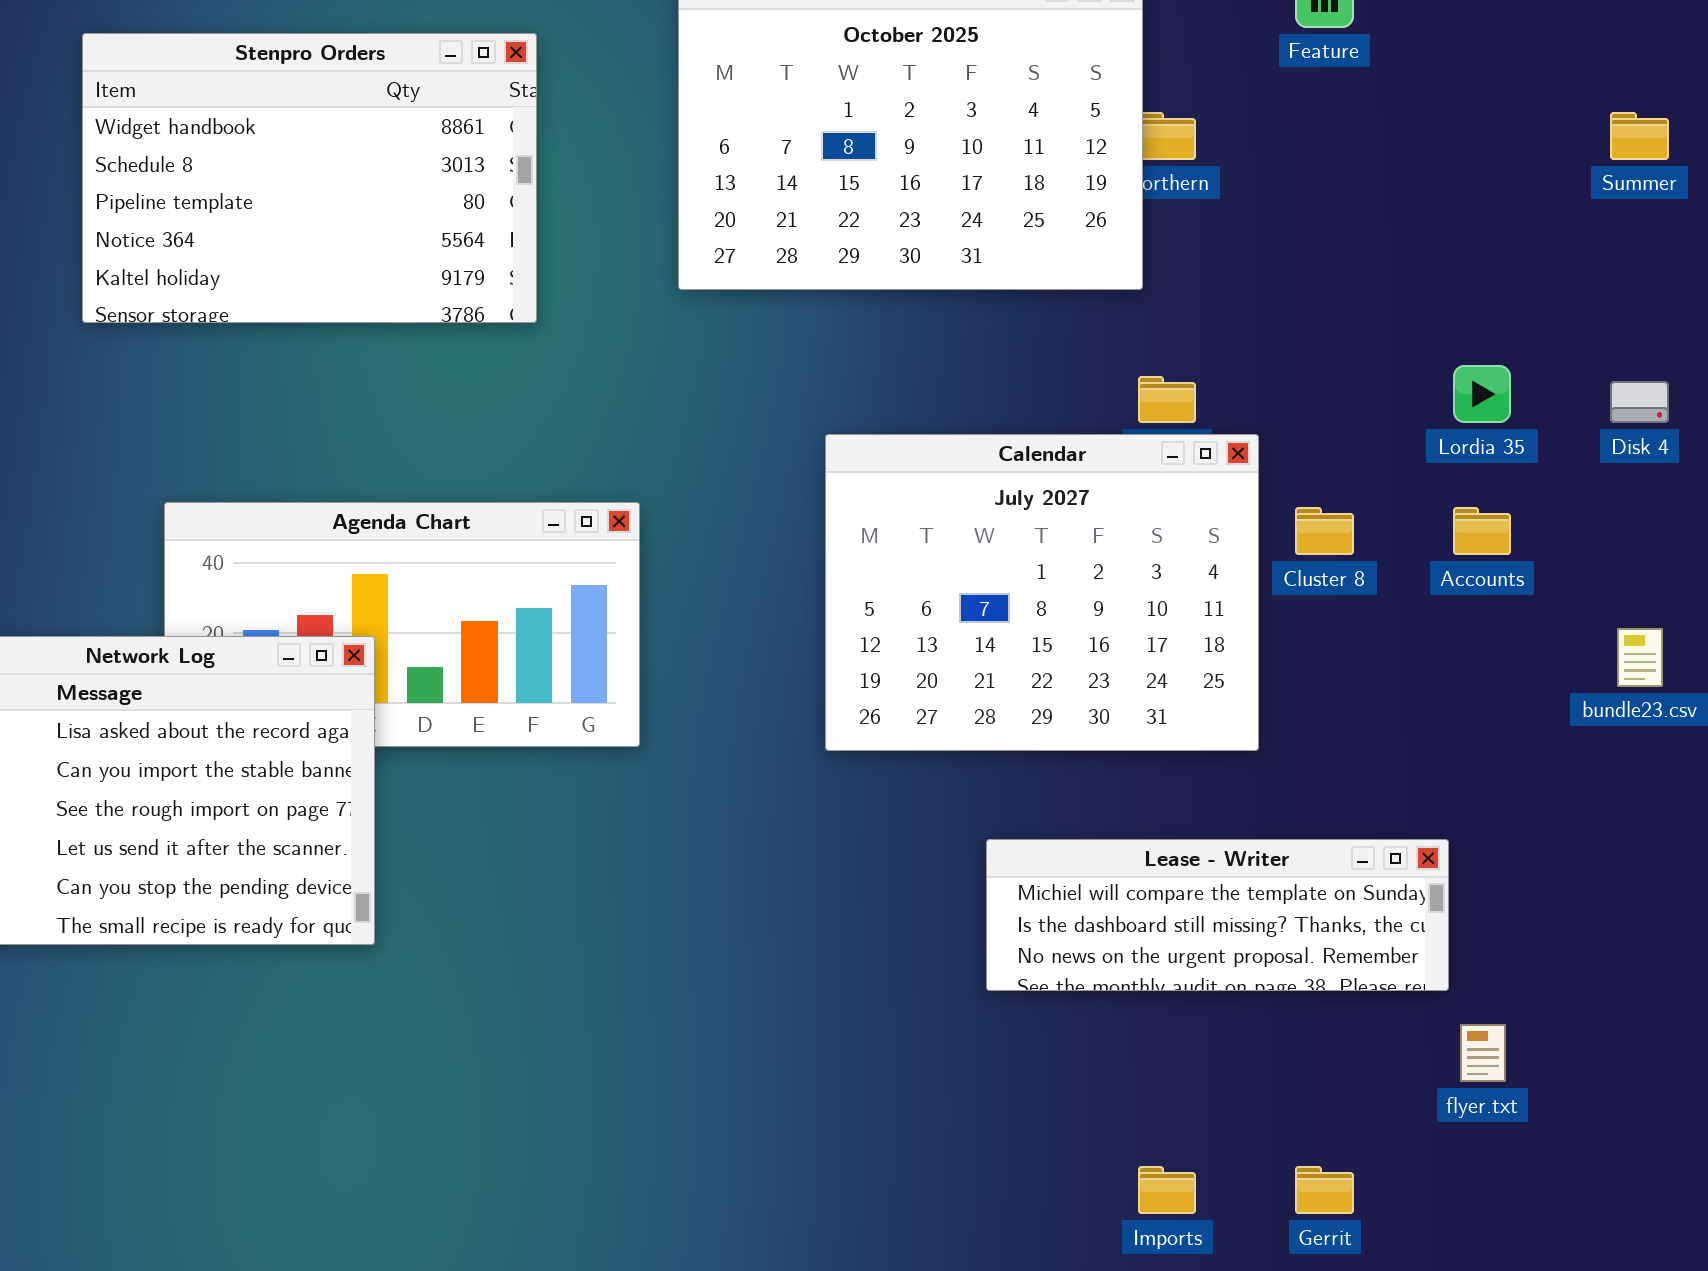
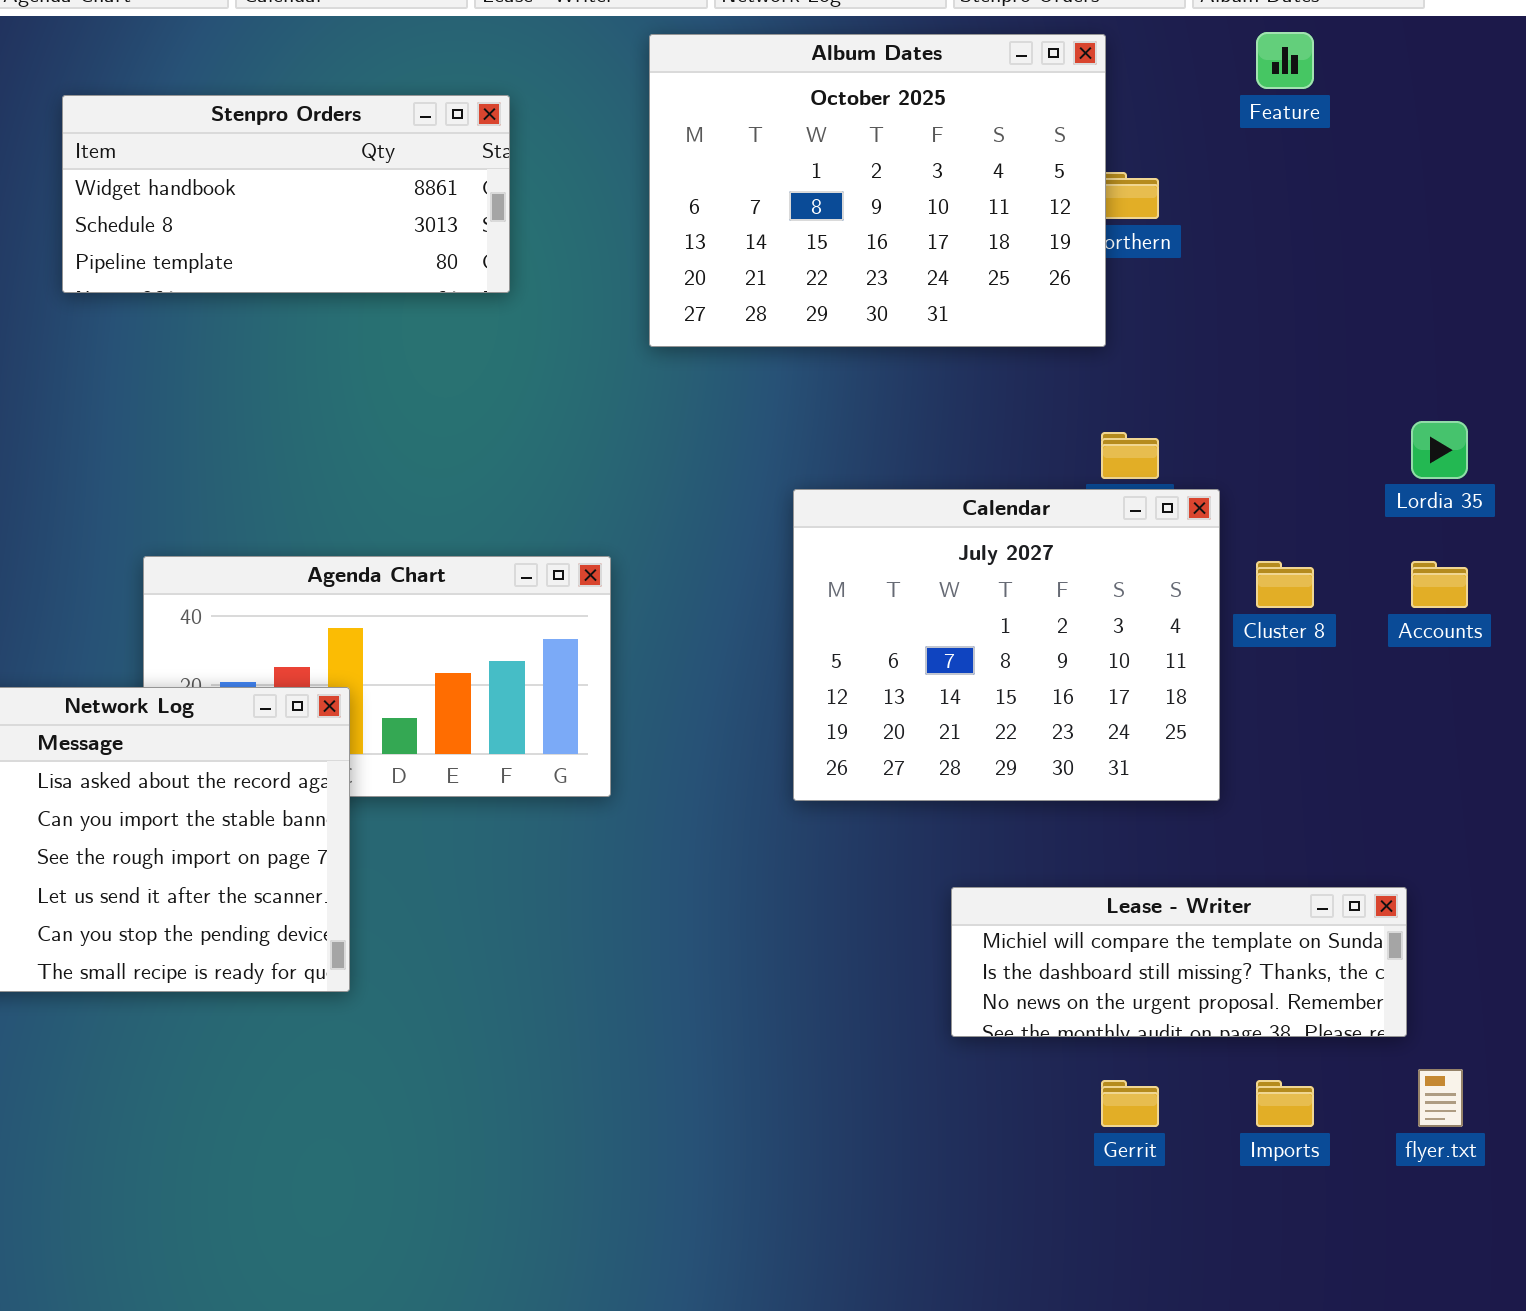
Stenpro Orders: [82,33,537,323] -> [62,95,510,293], resized
Imports: [1138,1166,1196,1214] -> [1256,1080,1314,1127], moved
Gerrit: [1295,1166,1354,1214] -> [1101,1080,1159,1127], moved

